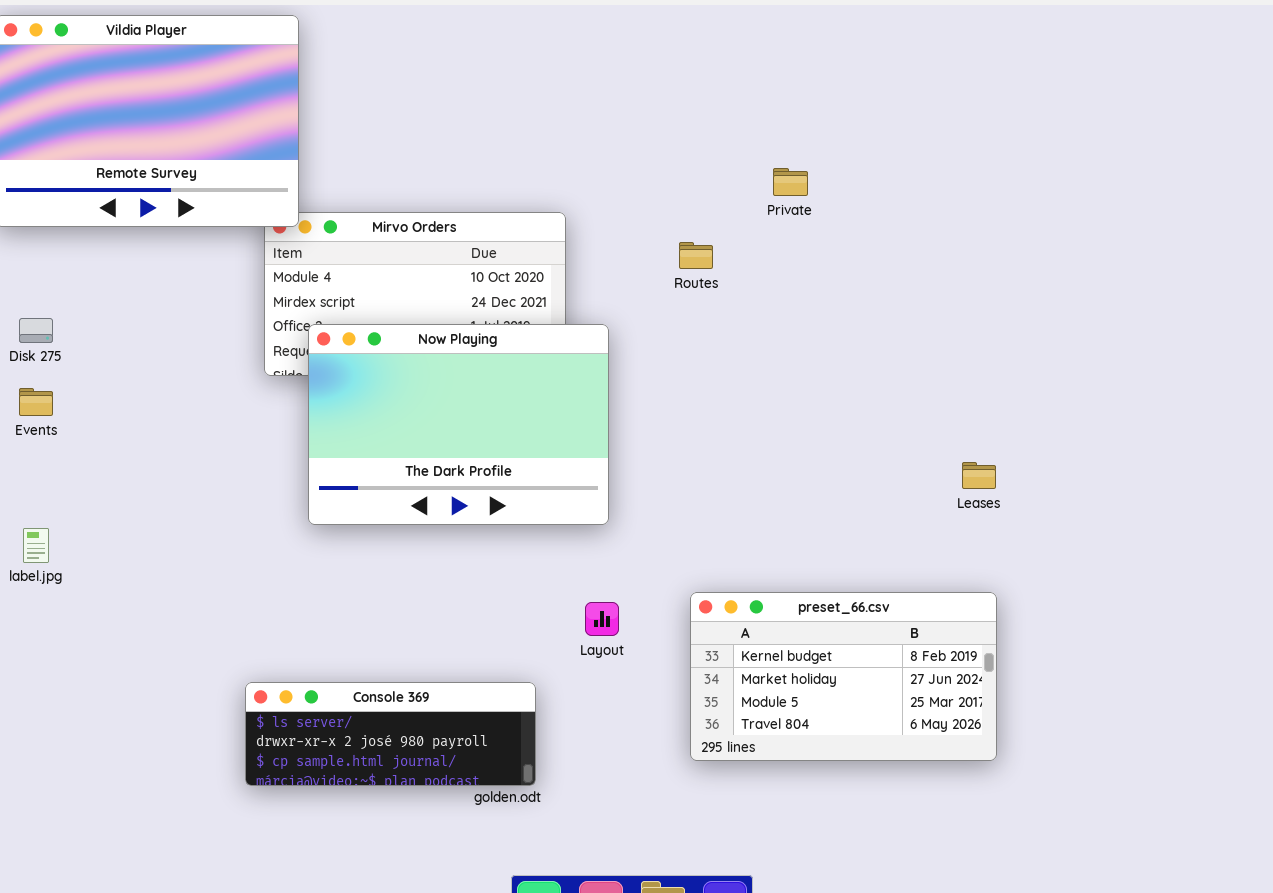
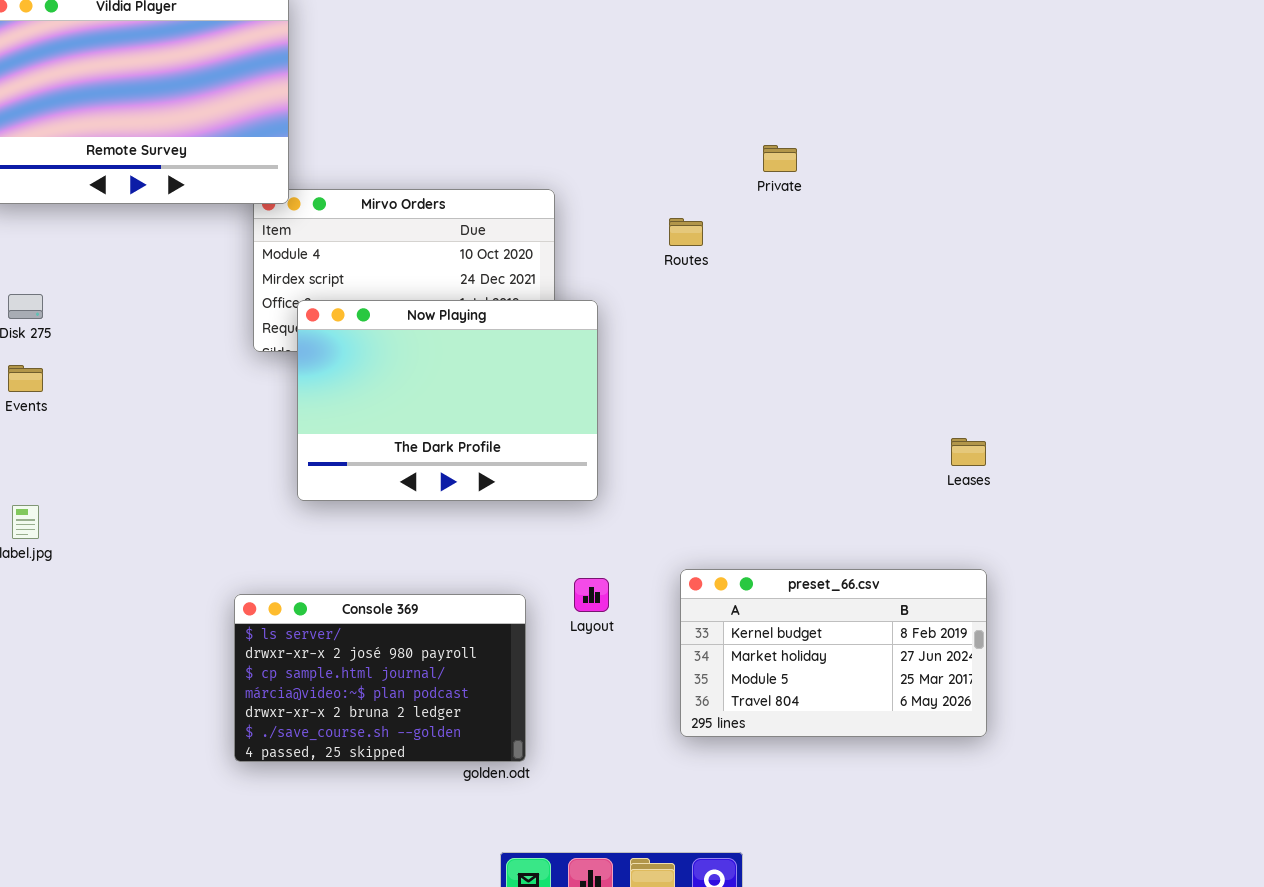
Console 369: [245,682,536,786] -> [234,594,526,762], resized

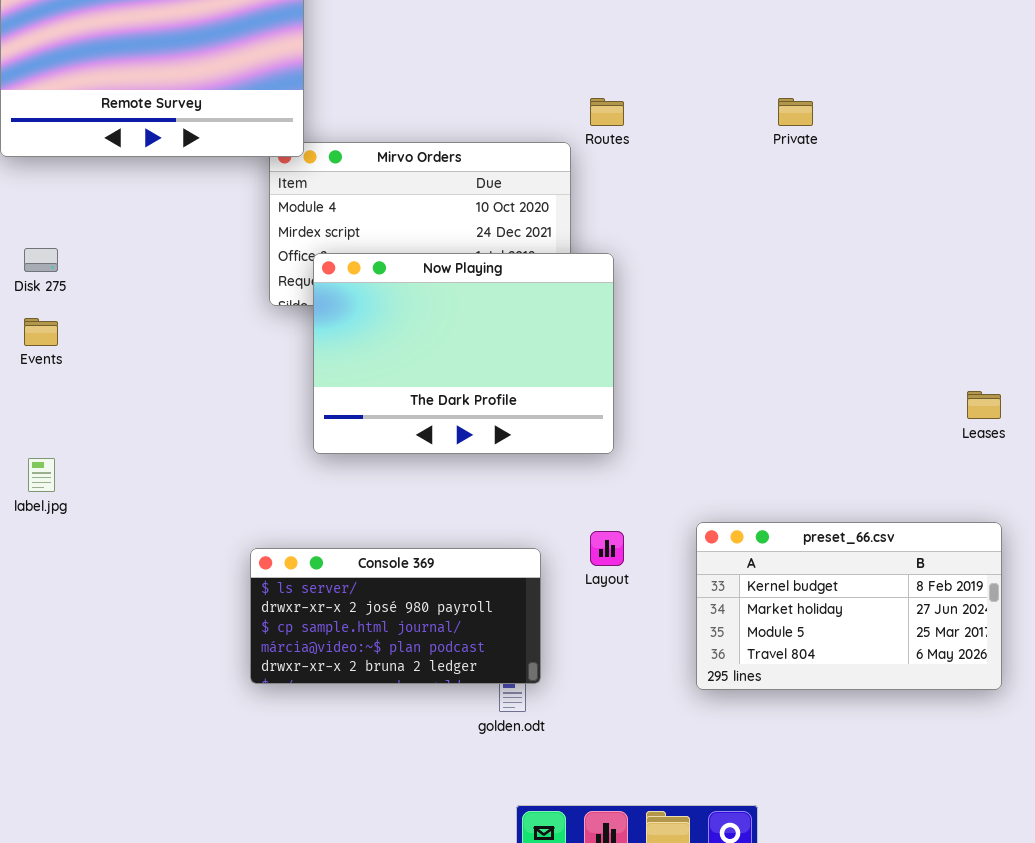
Routes: [669,218,703,246] -> [590,98,624,126], moved
Console 369: [234,594,526,762] -> [250,548,541,684], resized

